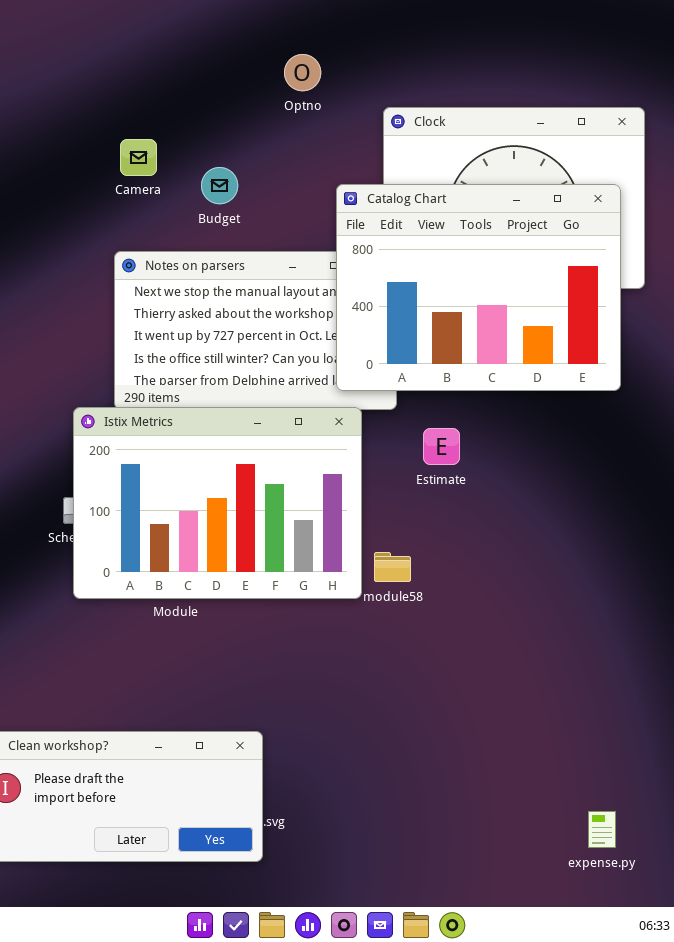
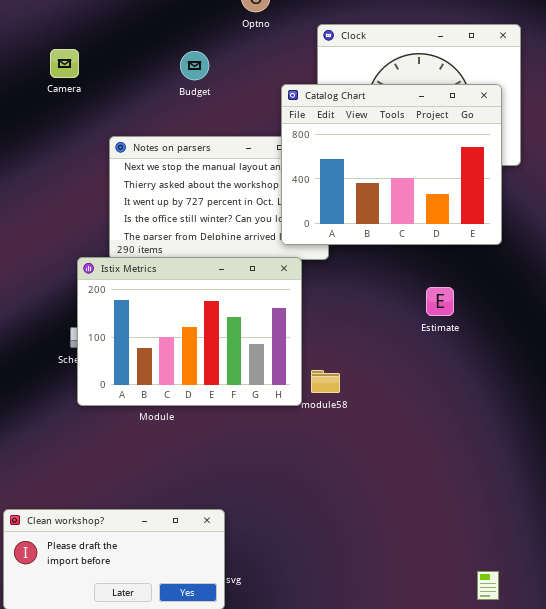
Camera: [120,139,157,176] -> [50,49,79,78], moved
Budget: [201,167,238,204] -> [180,51,209,80], moved
Estimate: [423,428,460,465] -> [426,287,454,316], moved

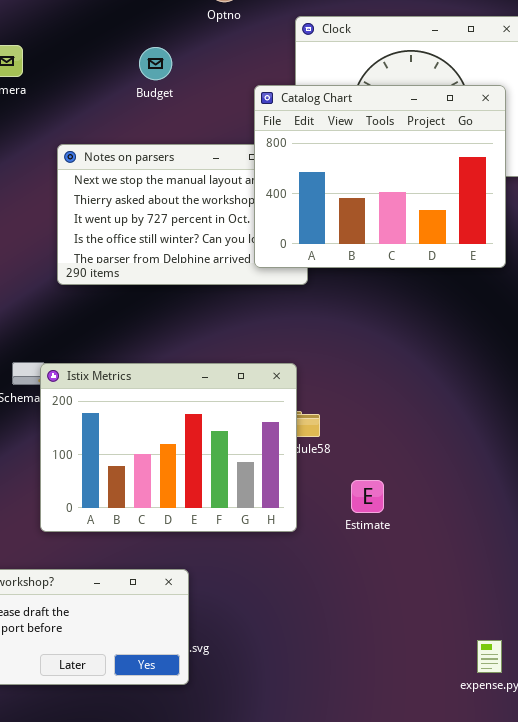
Istix Metrics: [77,257,302,406] -> [40,363,297,532], moved
Estimate: [426,287,454,316] -> [351,480,384,513], moved

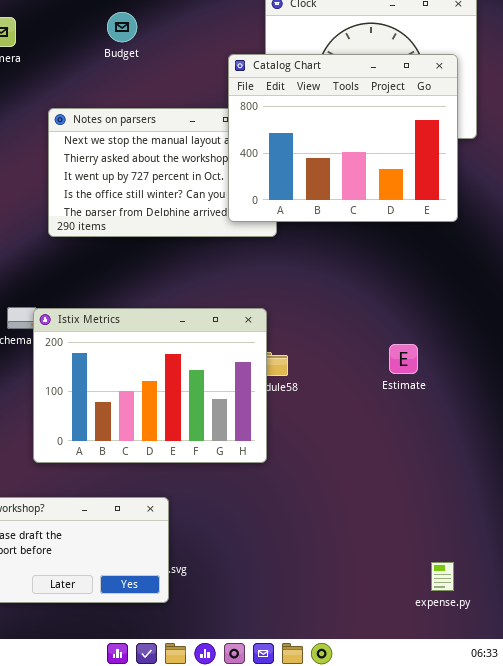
Budget: [139,47,172,80] -> [107,12,137,42], moved
Estimate: [351,480,384,513] -> [389,344,418,374], moved

